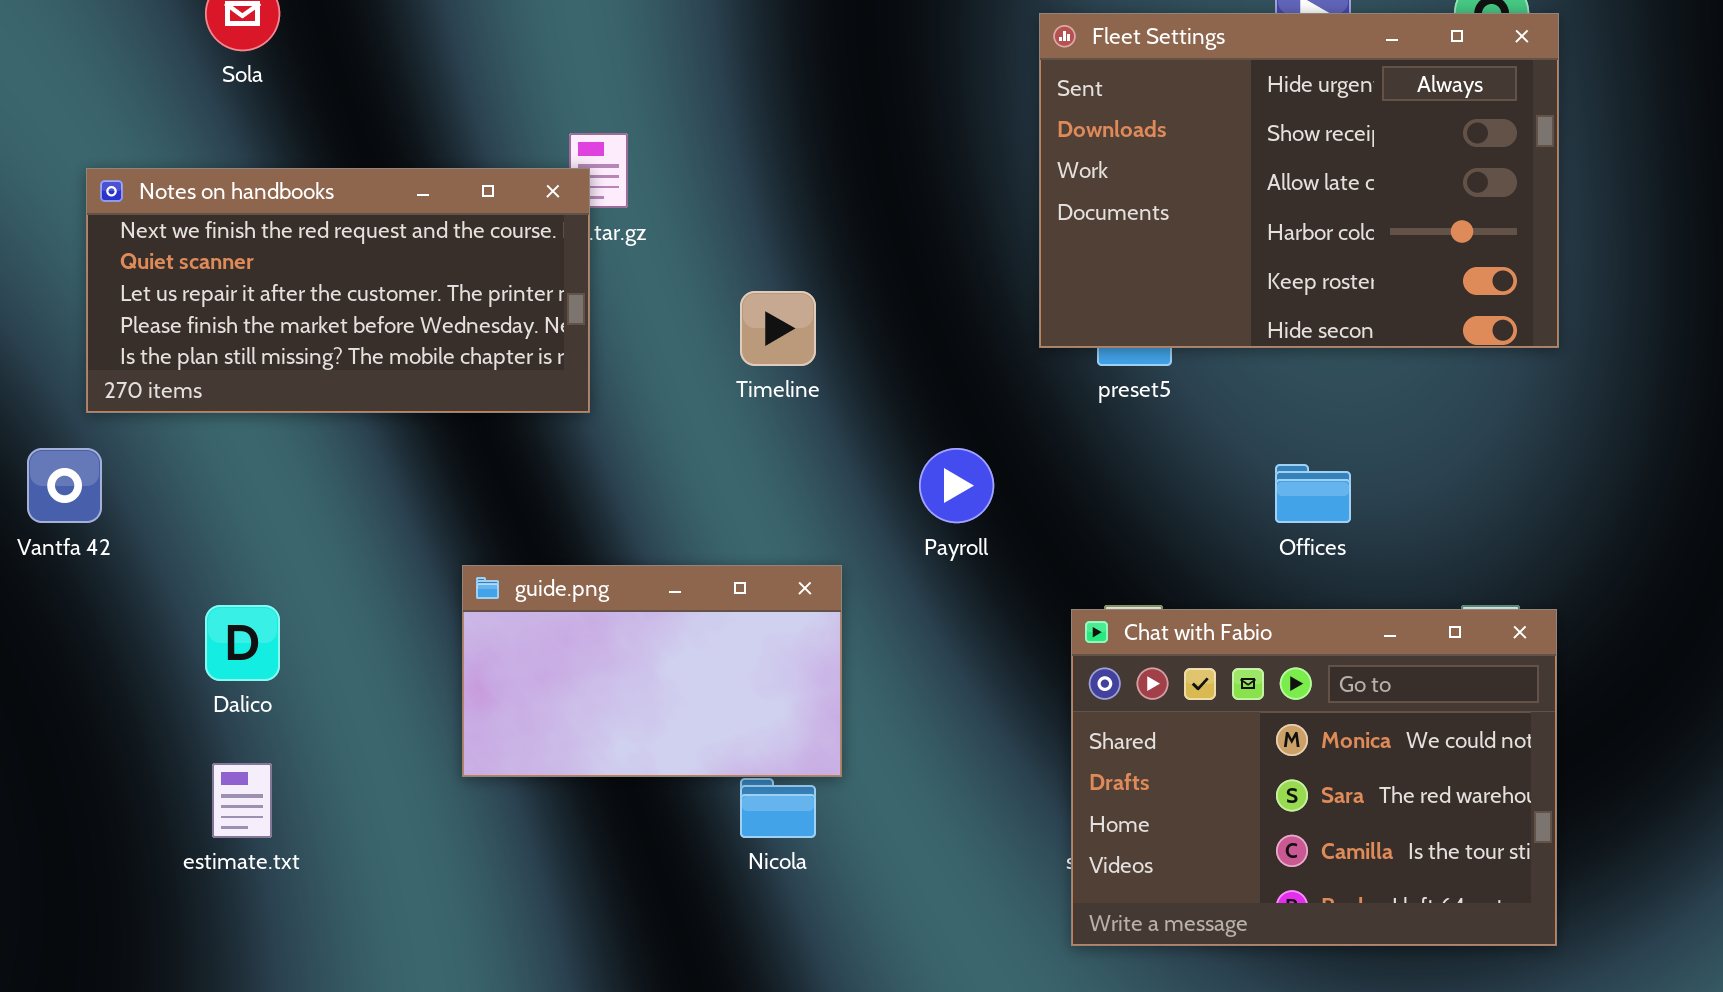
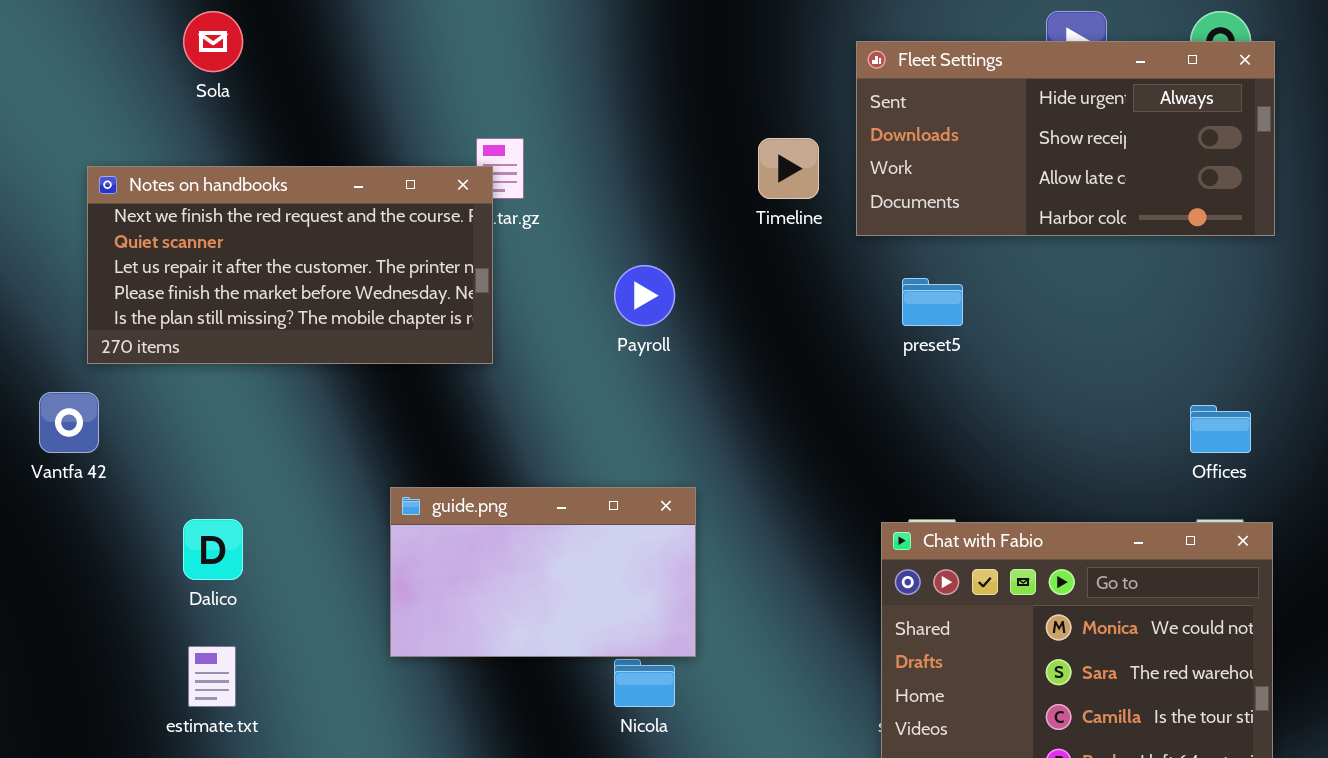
Fleet Settings: [1039,13,1559,348] -> [856,41,1275,236], resized
Timeline: [740,291,816,366] -> [758,138,819,199], moved
Payroll: [919,448,994,523] -> [614,265,675,326], moved
Offices: [1275,464,1351,523] -> [1190,405,1251,453], moved

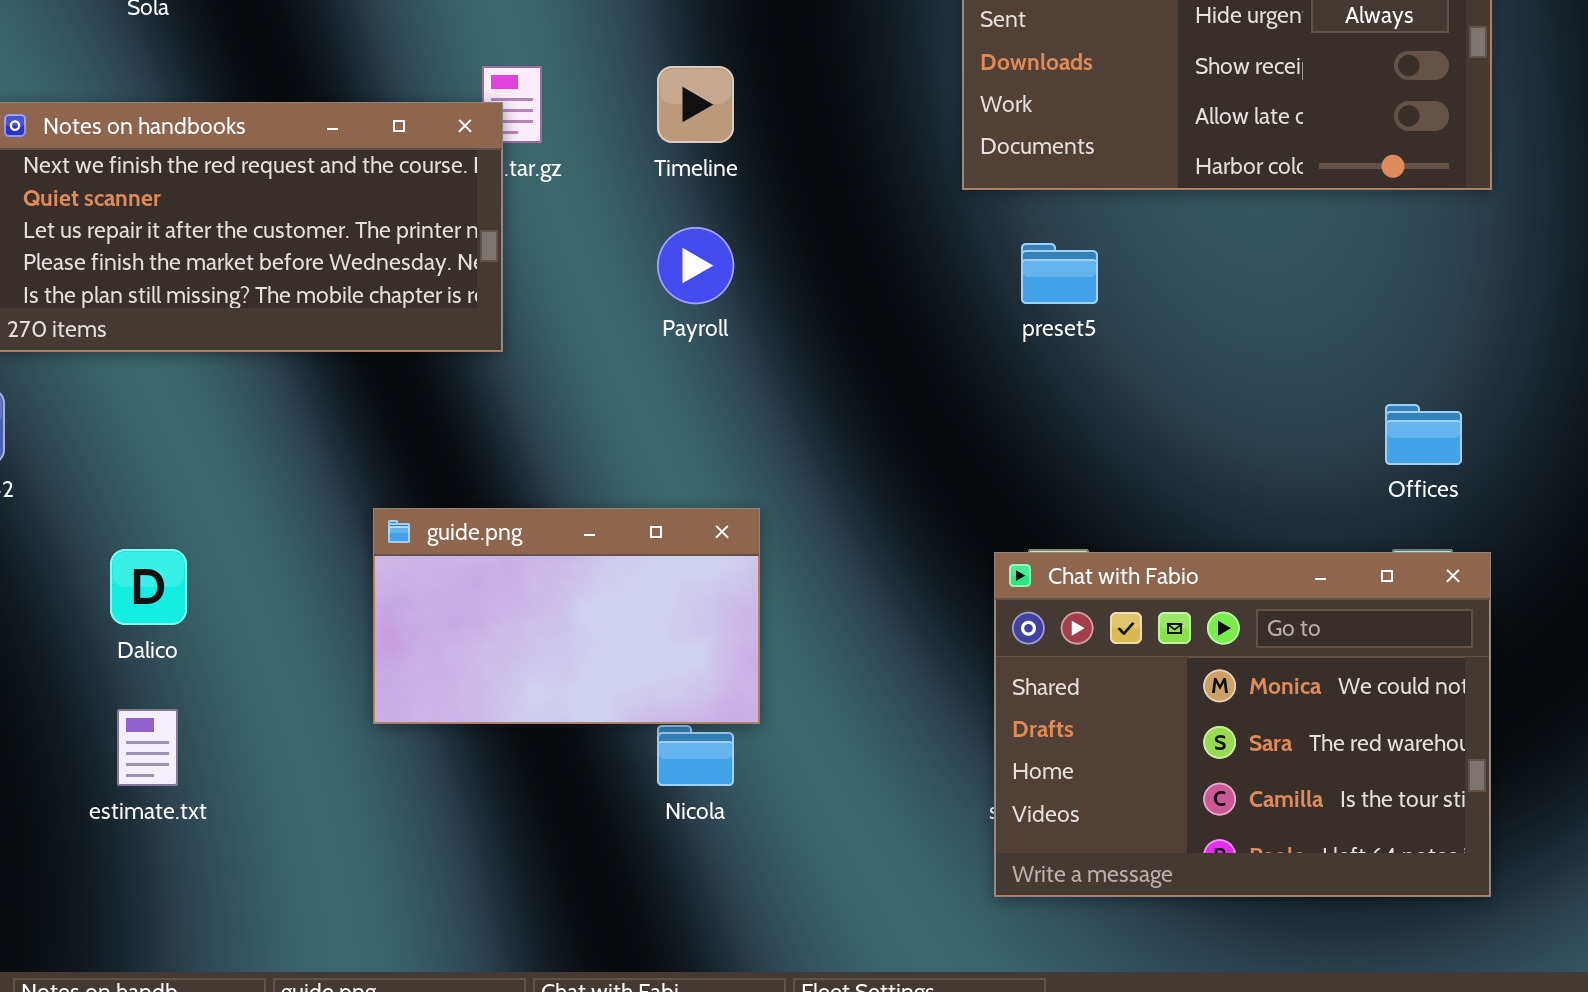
Timeline: [758,138,819,199] -> [657,66,734,143], moved

